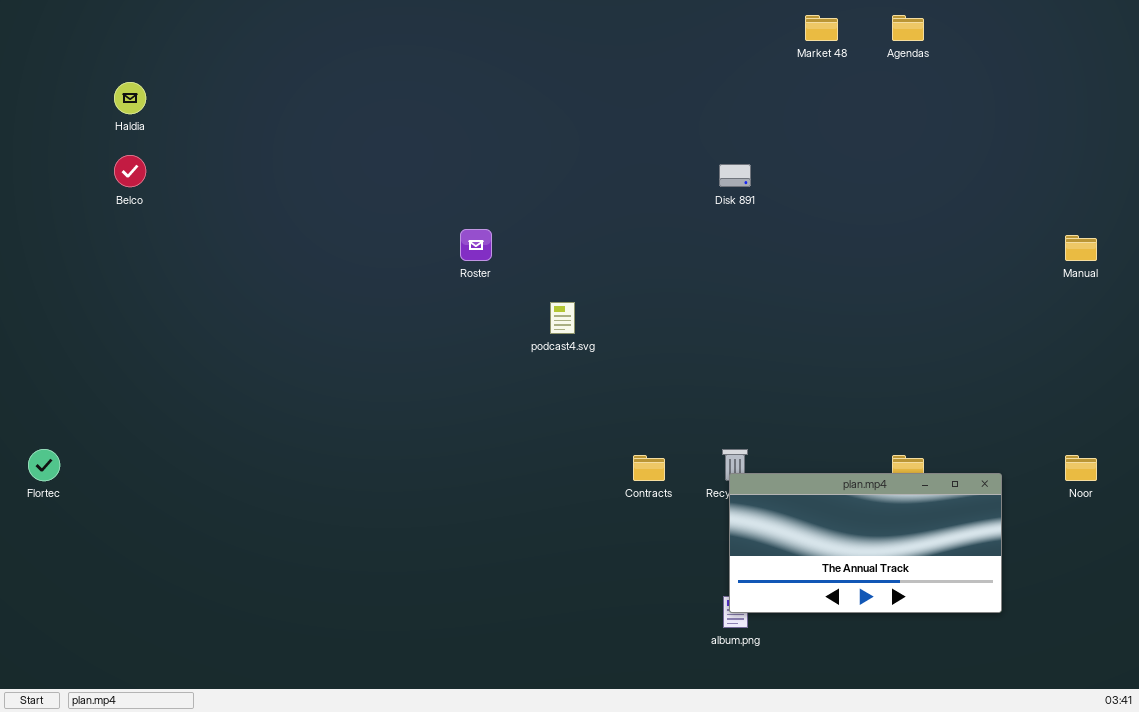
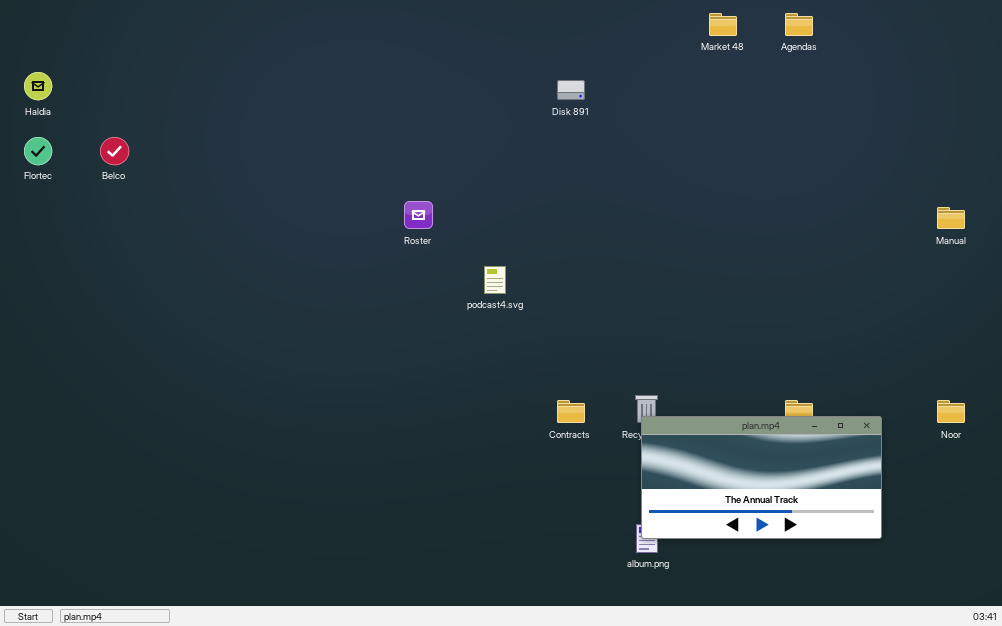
Haldia: [114,82,146,114] -> [24,72,52,100], moved
Disk 891: [719,164,751,187] -> [557,80,585,100], moved
Flortec: [28,449,60,481] -> [24,137,52,165], moved

